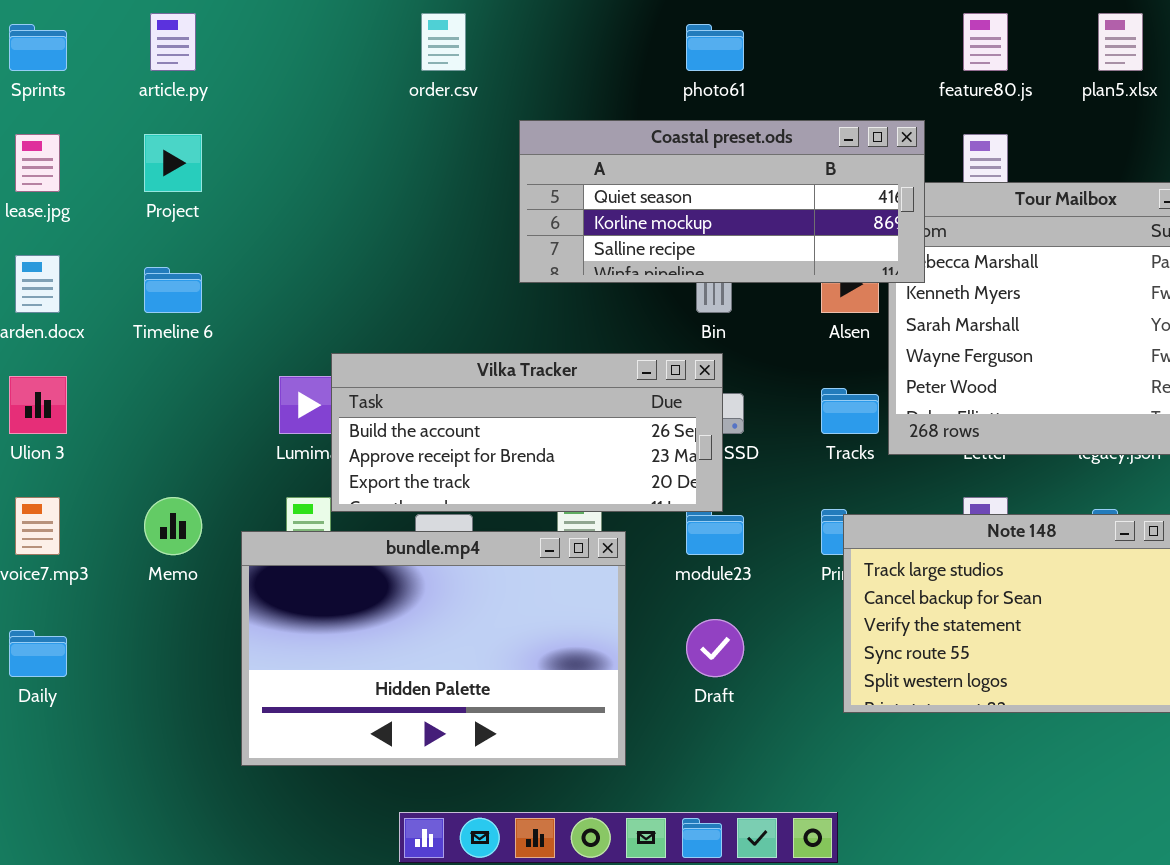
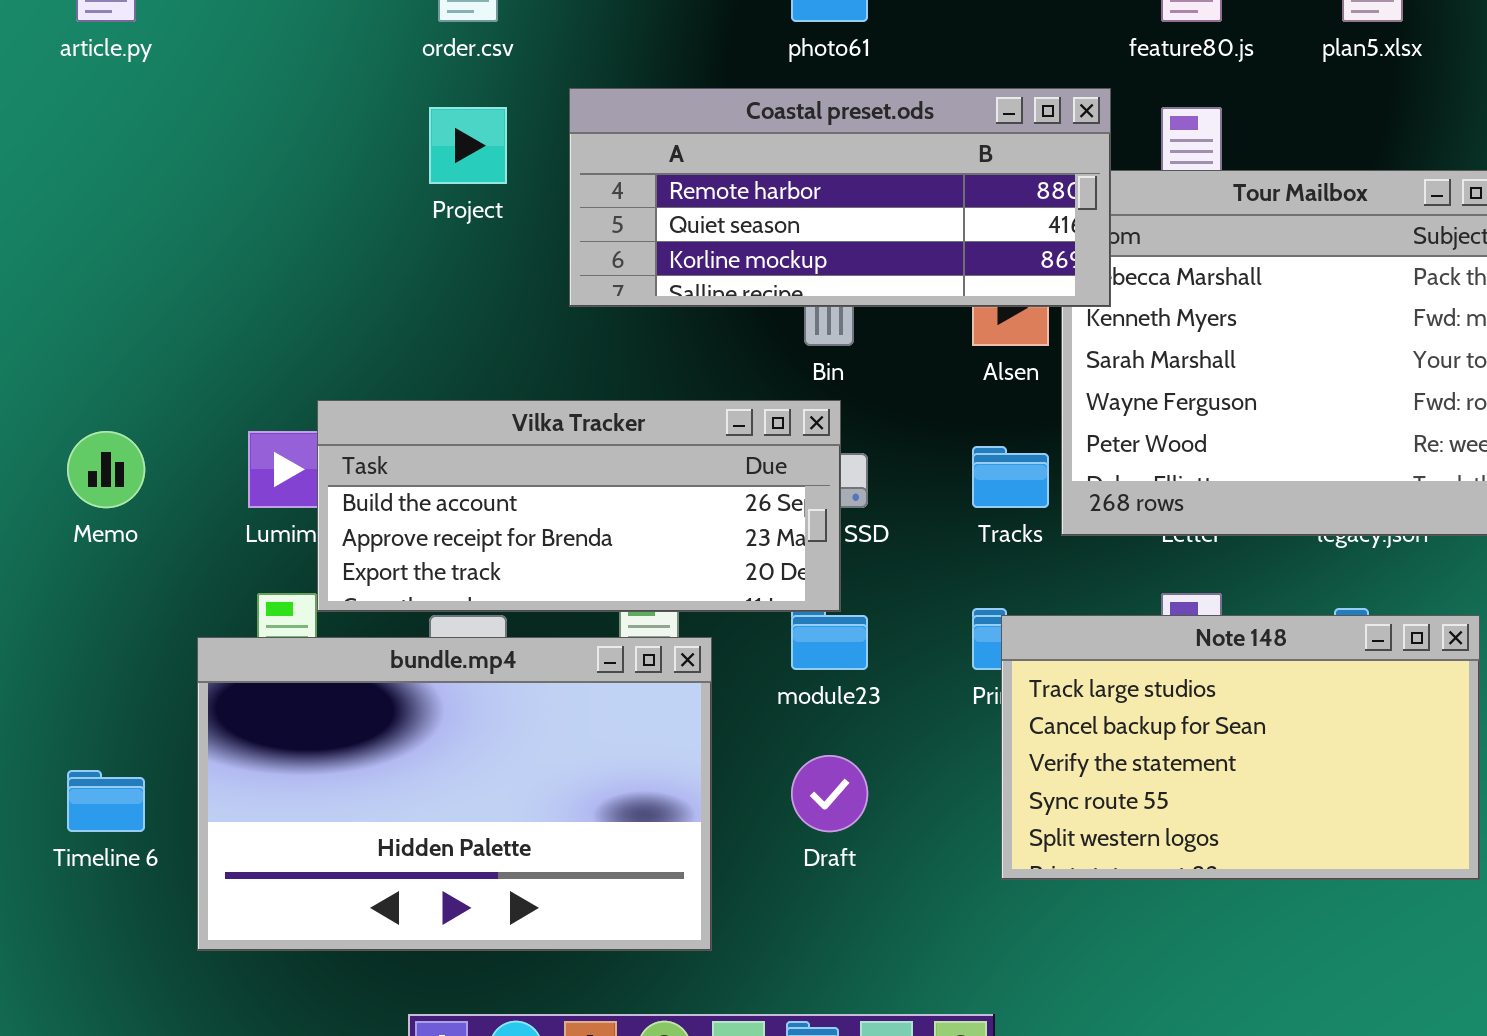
Coastal preset.ods: [519,120,925,283] -> [569,88,1111,307], scrolled up 1 row
Project: [144,134,202,192] -> [429,107,507,184], moved
Timeline 6: [144,267,202,313] -> [67,770,145,832], moved
Memo: [144,497,202,555] -> [67,431,145,508], moved

